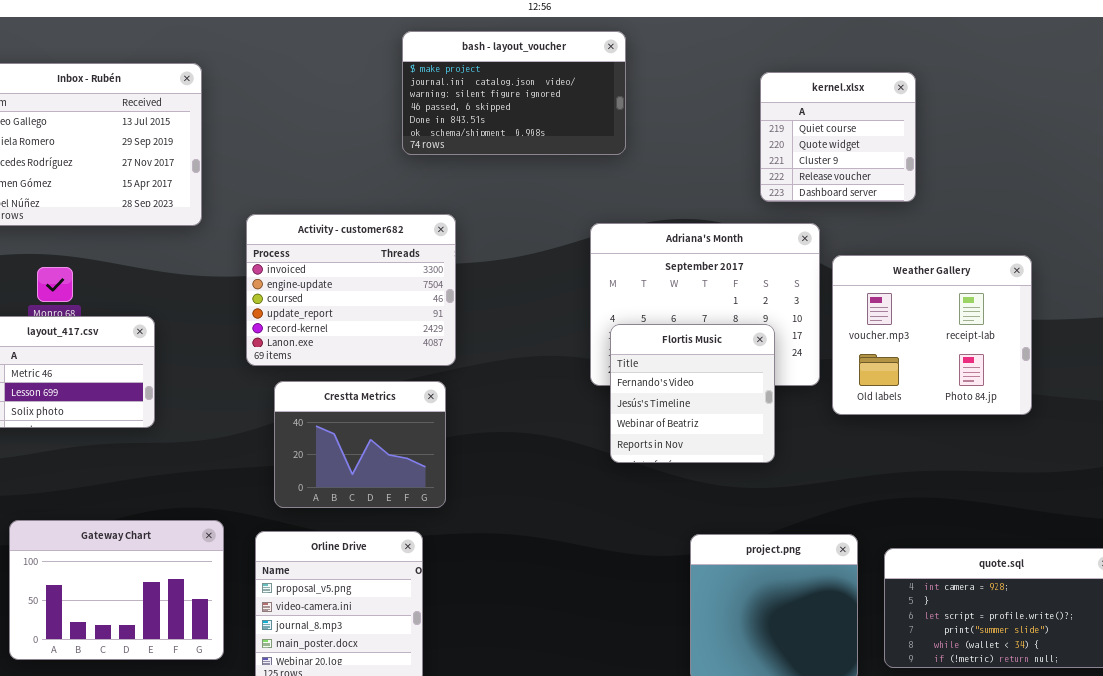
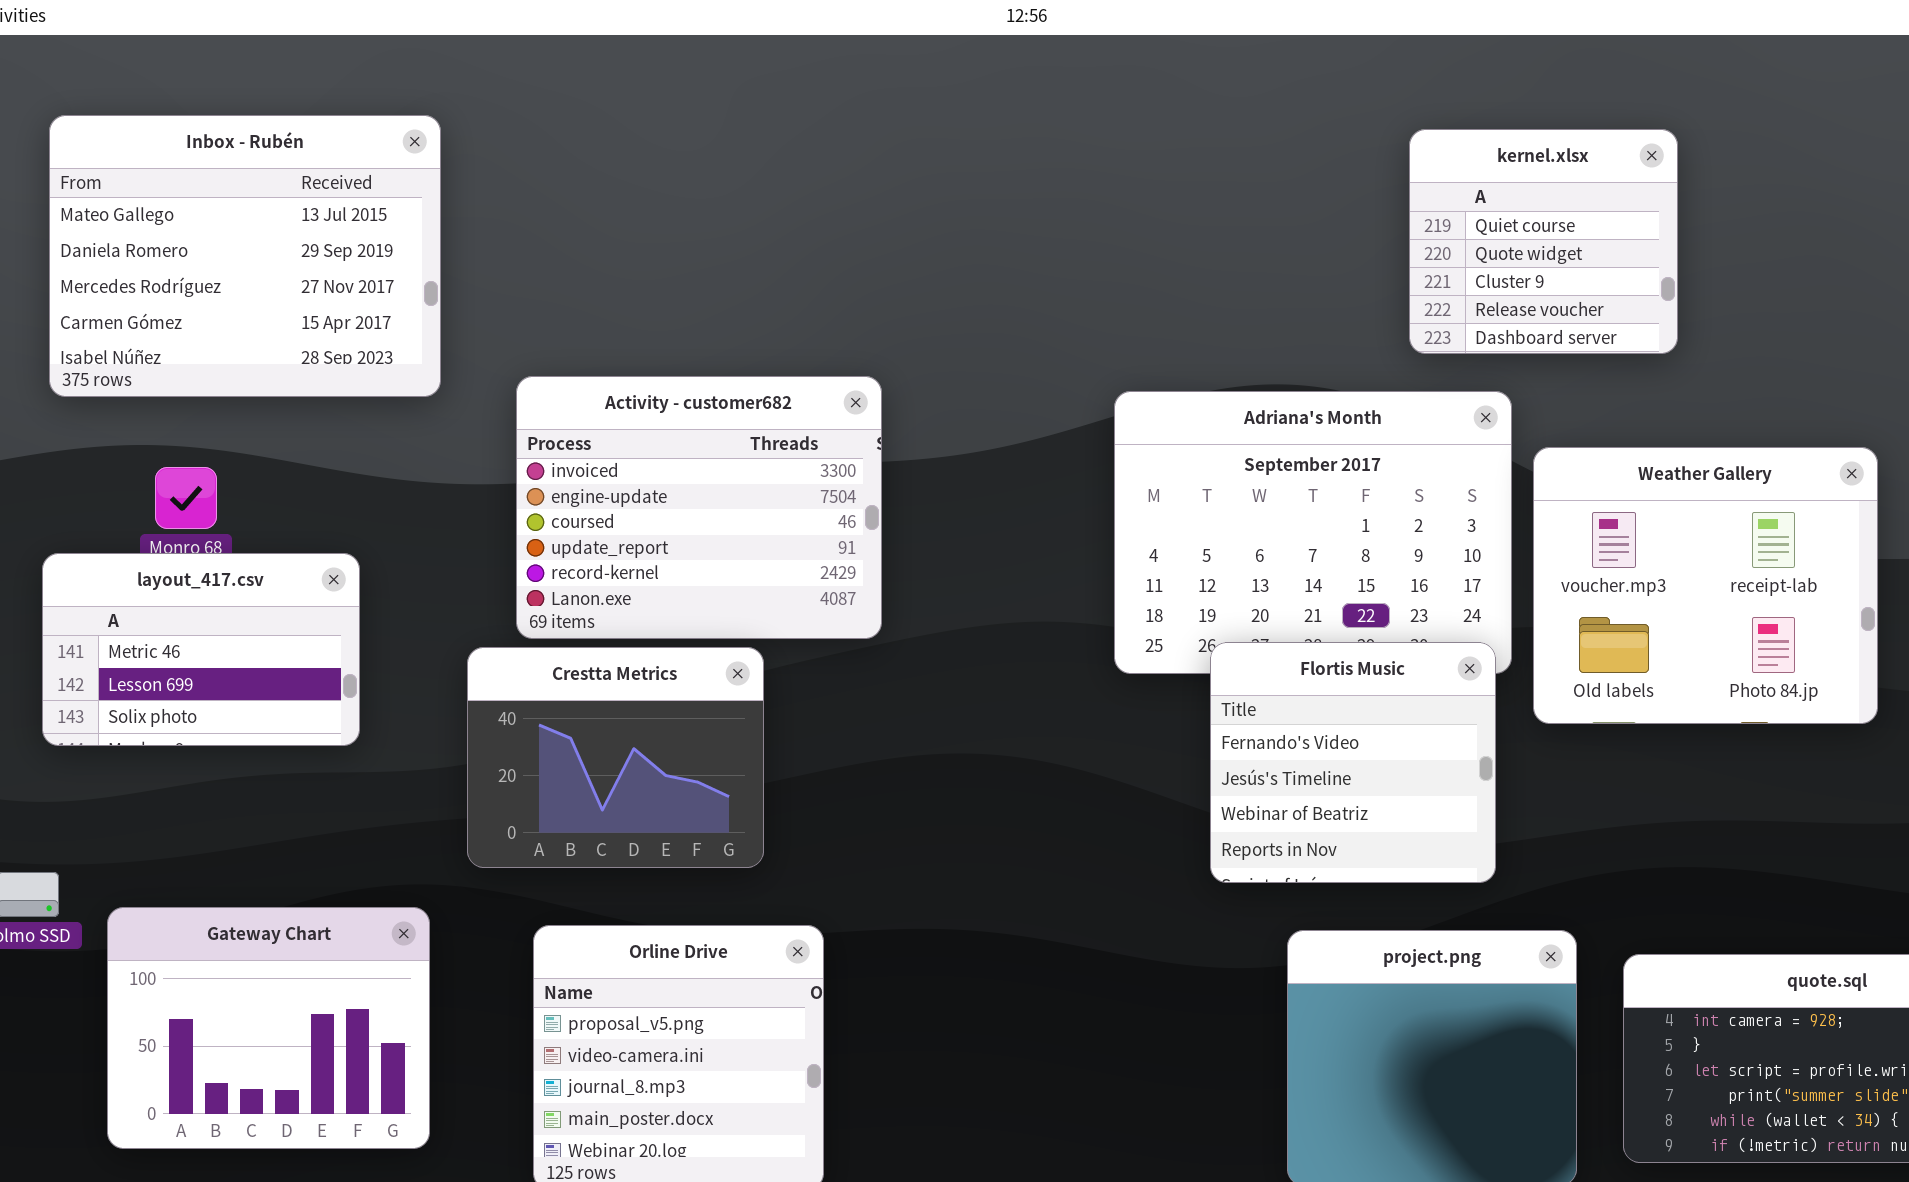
bash - layout_voucher: [402,31,626,155] -> none, closed
Flortis Music: [610,324,775,463] -> [1210,642,1496,883], moved
Crestta Metrics: [274,381,446,508] -> [467,647,764,868], moved
Gateway Chart: [9,520,224,660] -> [107,907,430,1149], resized

